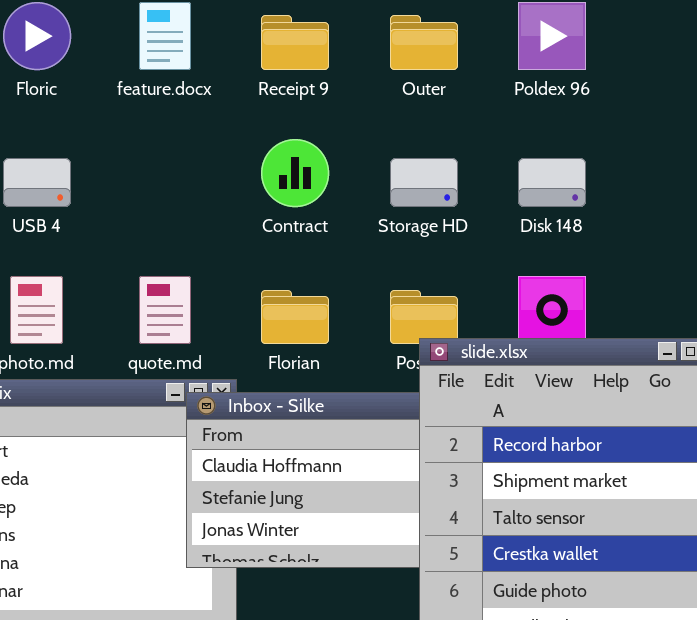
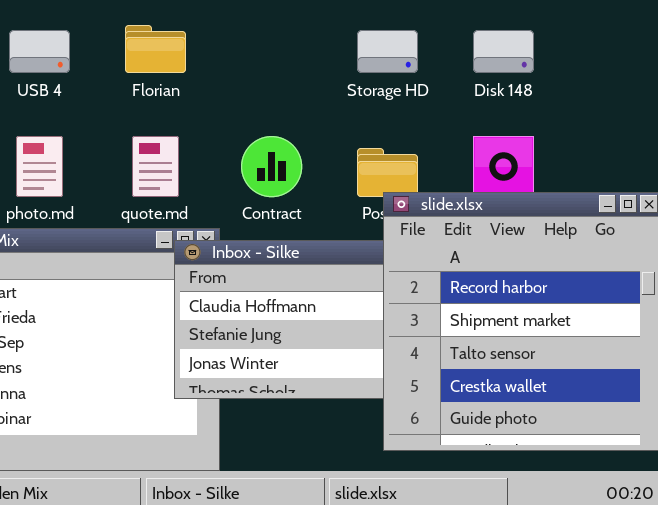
Contract: [261,139,329,207] -> [241,136,302,197], moved
Florian: [261,290,329,344] -> [125,25,186,73], moved

